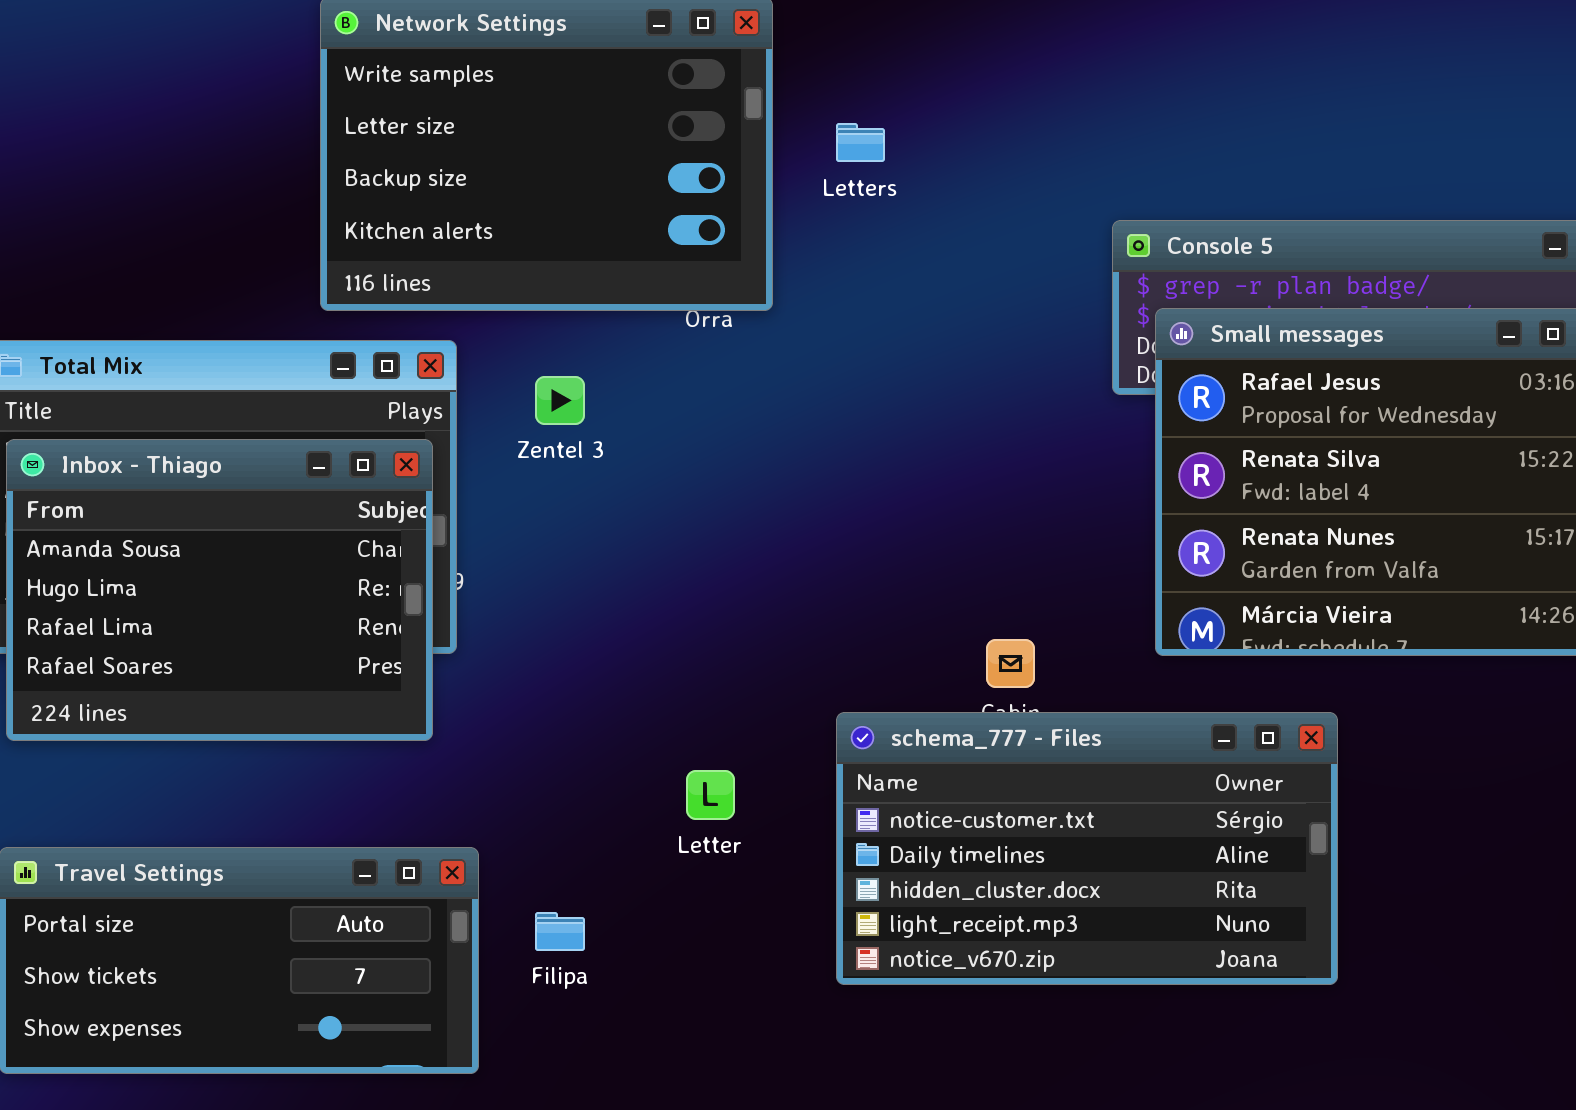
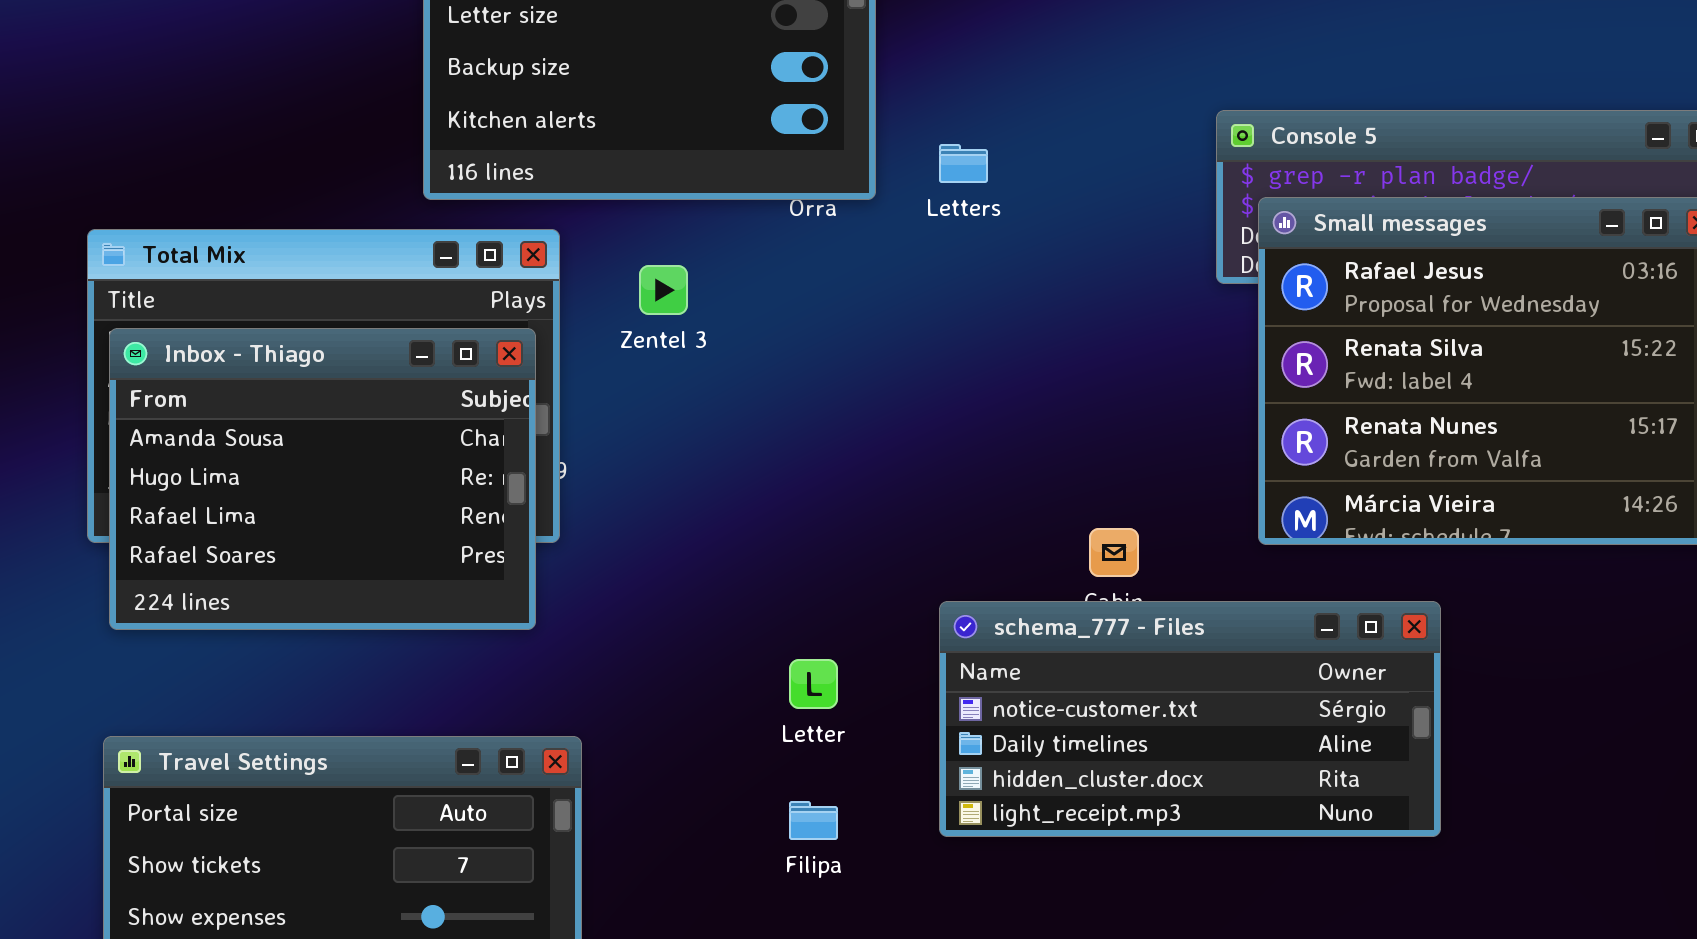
Letters: [836,123,885,162] -> [939,144,988,183], moved
schema_777 - Files: [836,712,1338,985] -> [939,601,1441,837], resized
Filipa: [535,912,585,951] -> [789,801,838,840], moved

